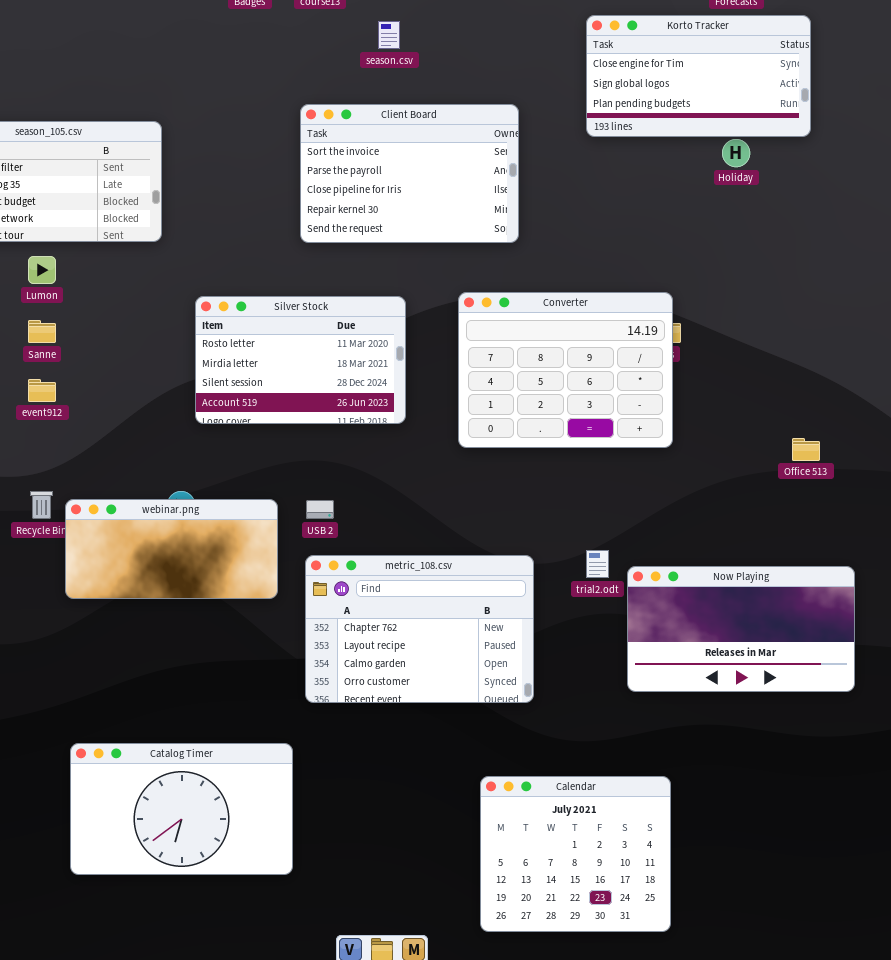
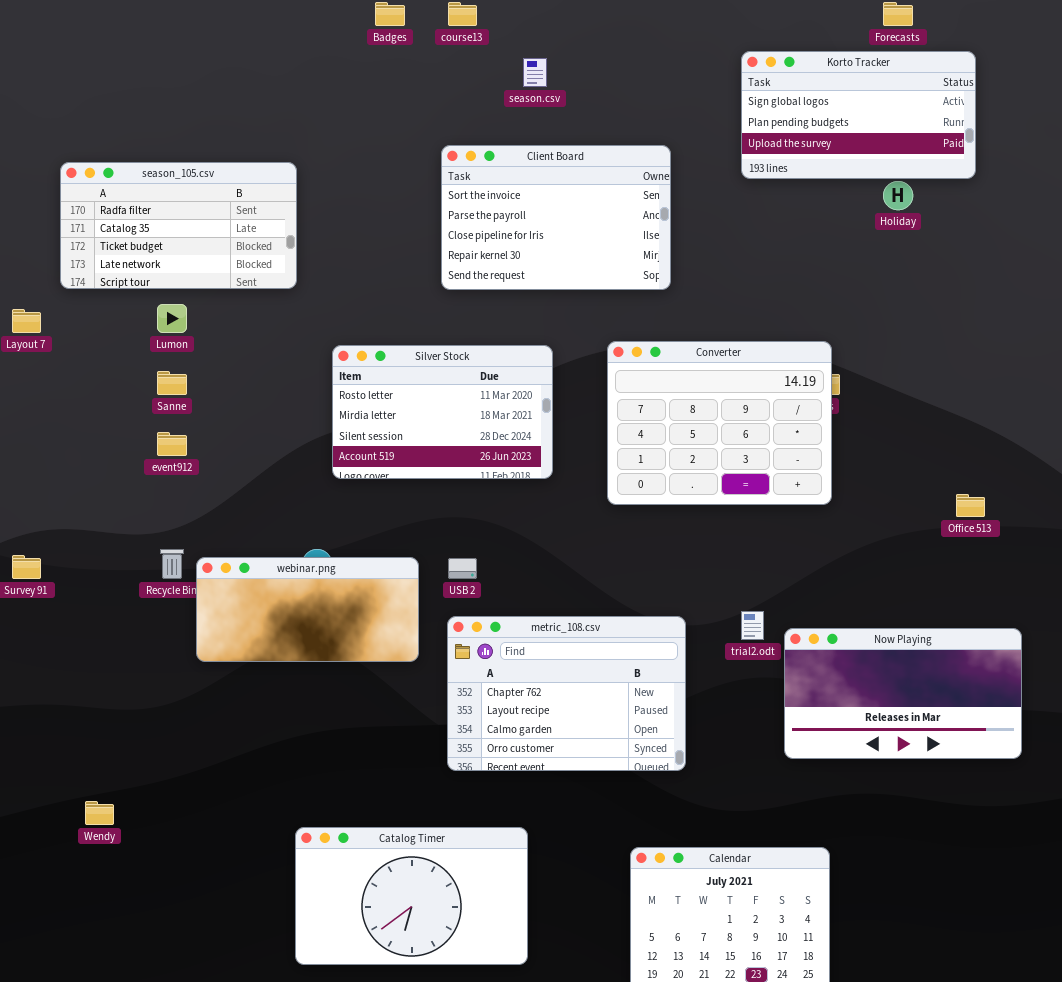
Korto Tracker: [586,15,811,137] -> [741,51,976,179], scrolled down 1 row
Catalog Timer: [70,743,293,875] -> [295,827,528,965], moved

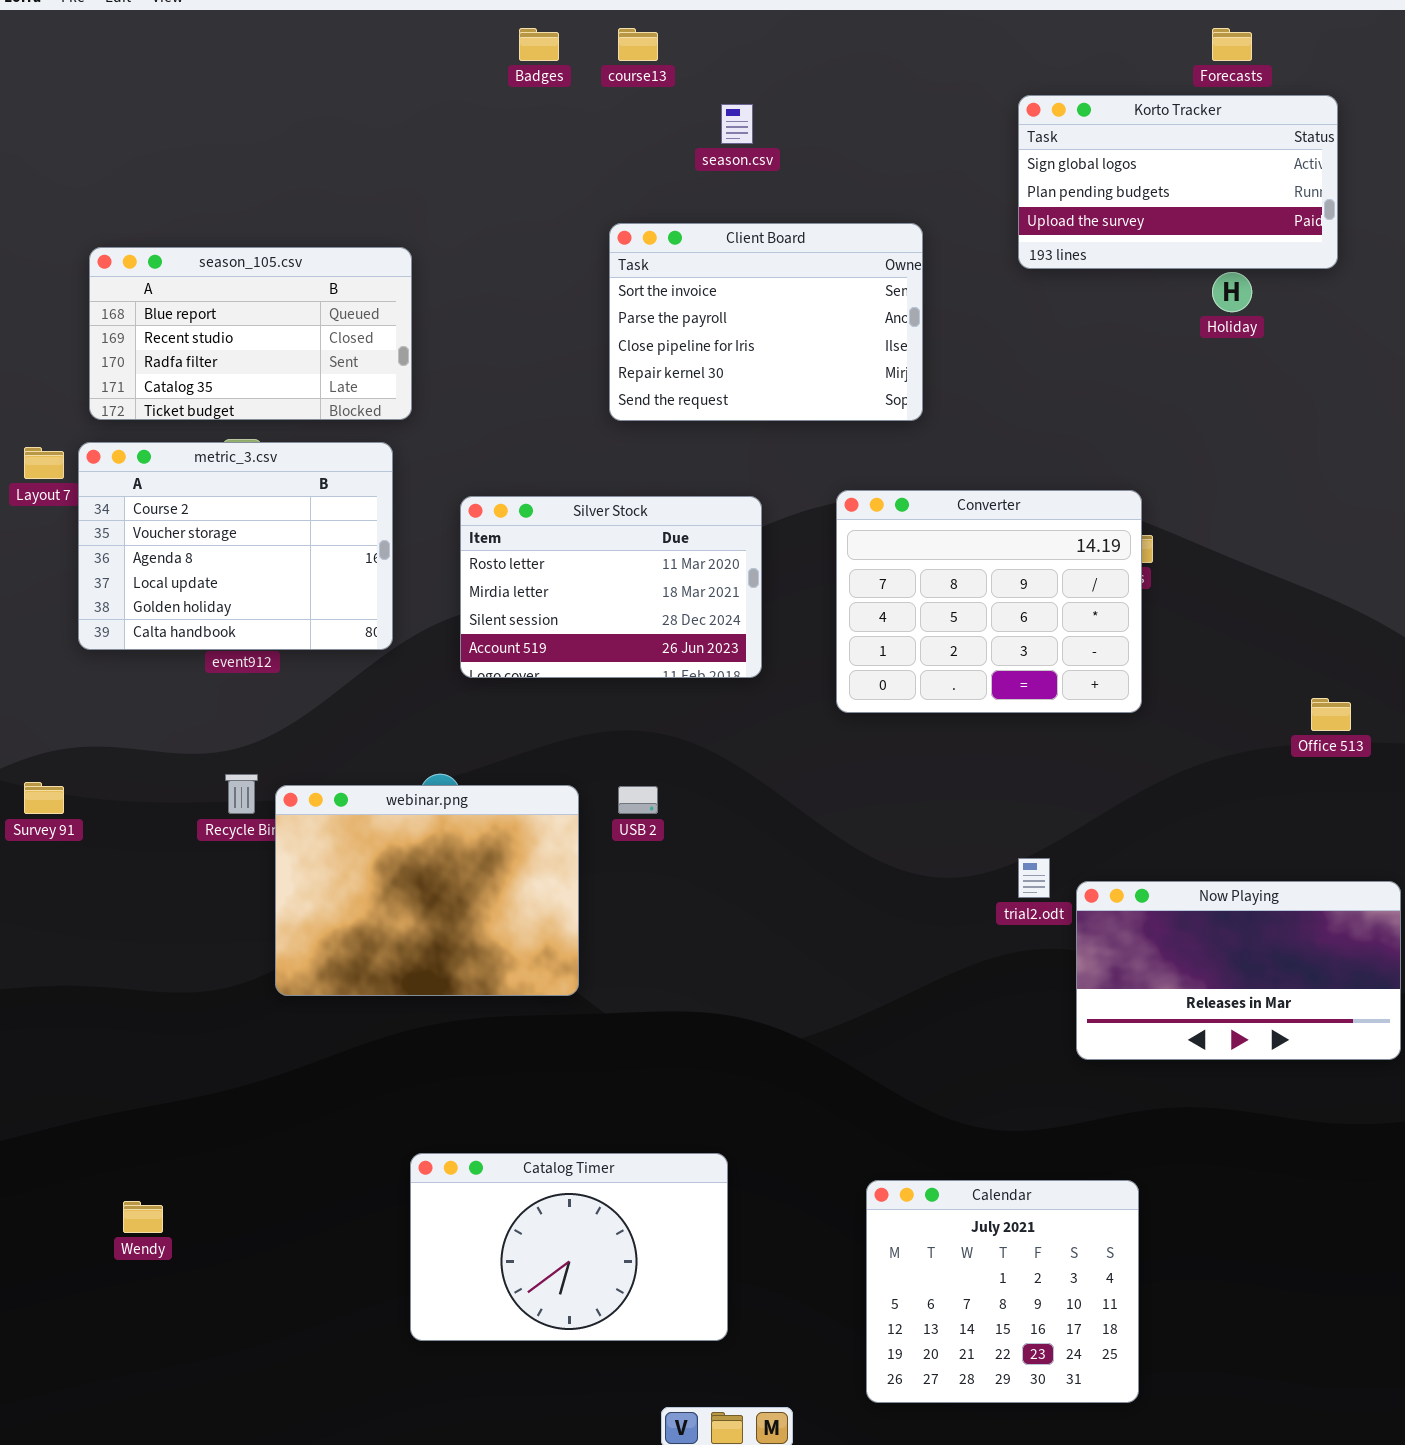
season_105.csv: [60,162,297,289] -> [89,247,412,420], scrolled up 2 rows
metric_3.csv: none -> [78,442,393,650], opened
webinar.png: [196,557,419,662] -> [275,785,579,996], resized
metric_108.csv: [447,616,686,771] -> none, closed
Wendy: [85,801,114,825] -> [123,1201,163,1233], moved

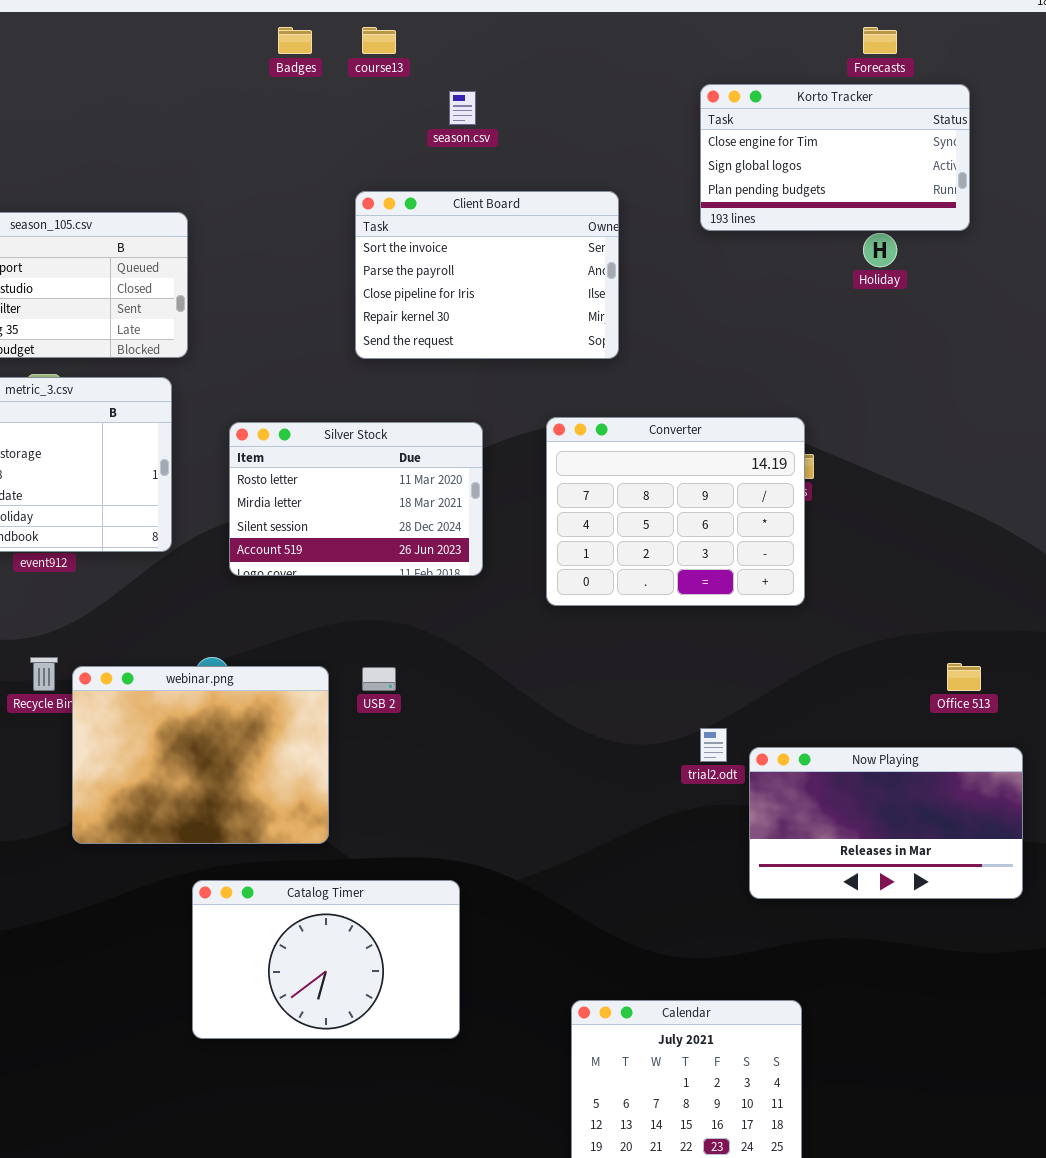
Korto Tracker: [1018,95,1338,269] -> [700,84,970,231], scrolled up 1 row
Office 513: [1311,698,1351,731] -> [947,663,981,691], moved
Catalog Timer: [410,1153,728,1341] -> [192,880,460,1039], moved

